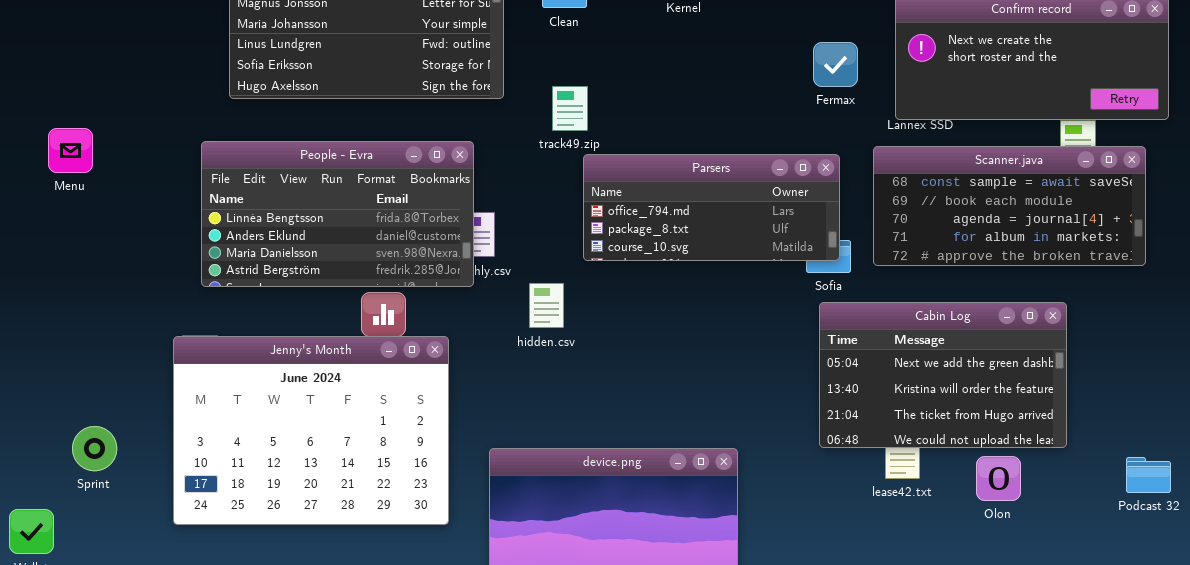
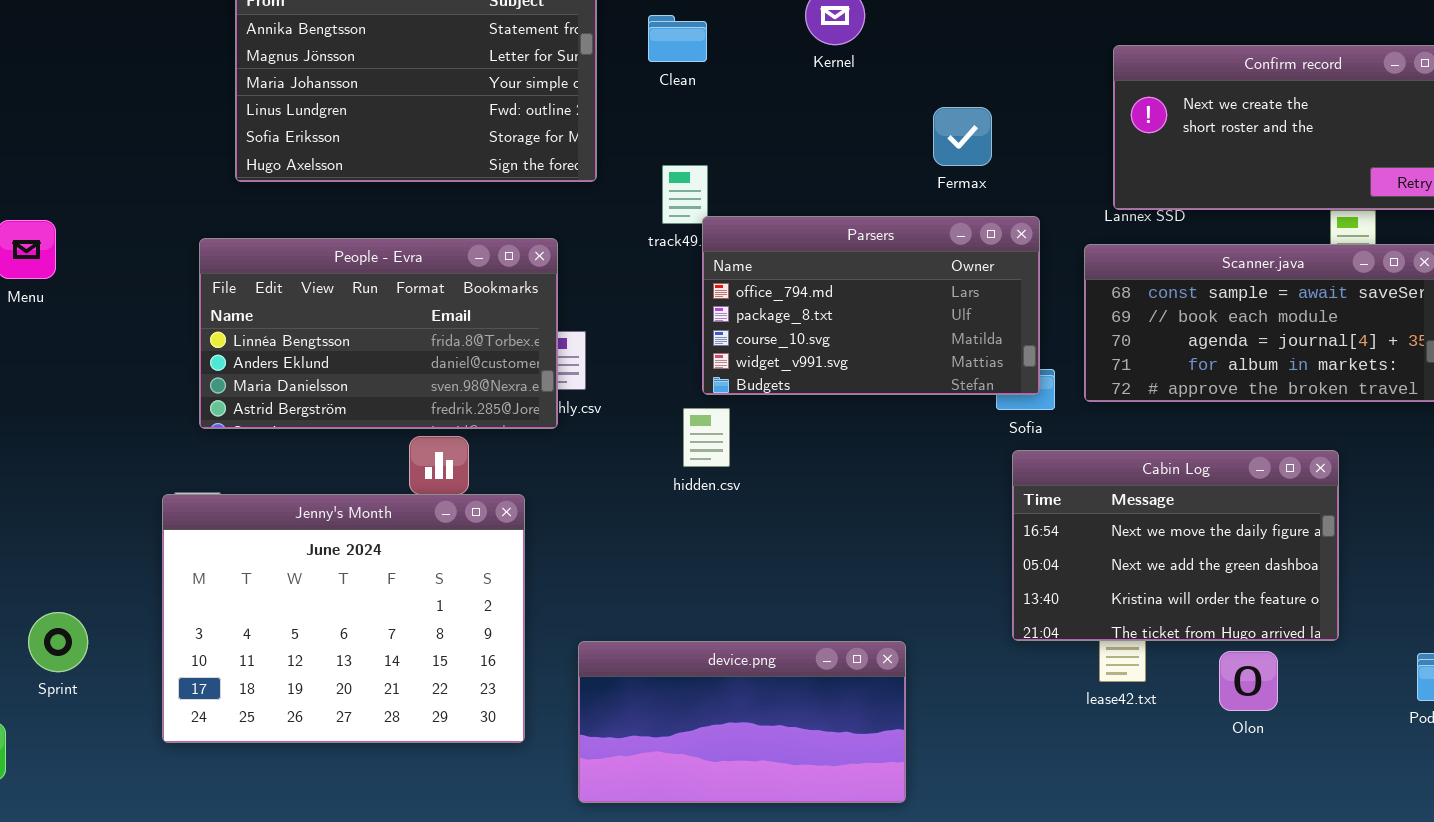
Fermax: [813,42,858,87] -> [933,107,992,166], moved
Parsers: [583,154,840,261] -> [702,216,1040,395], resized
hidden.csv: [529,283,564,328] -> [683,408,730,467], moved
Cabin Log: [819,302,1067,448] -> [1012,450,1339,641], scrolled up 1 row

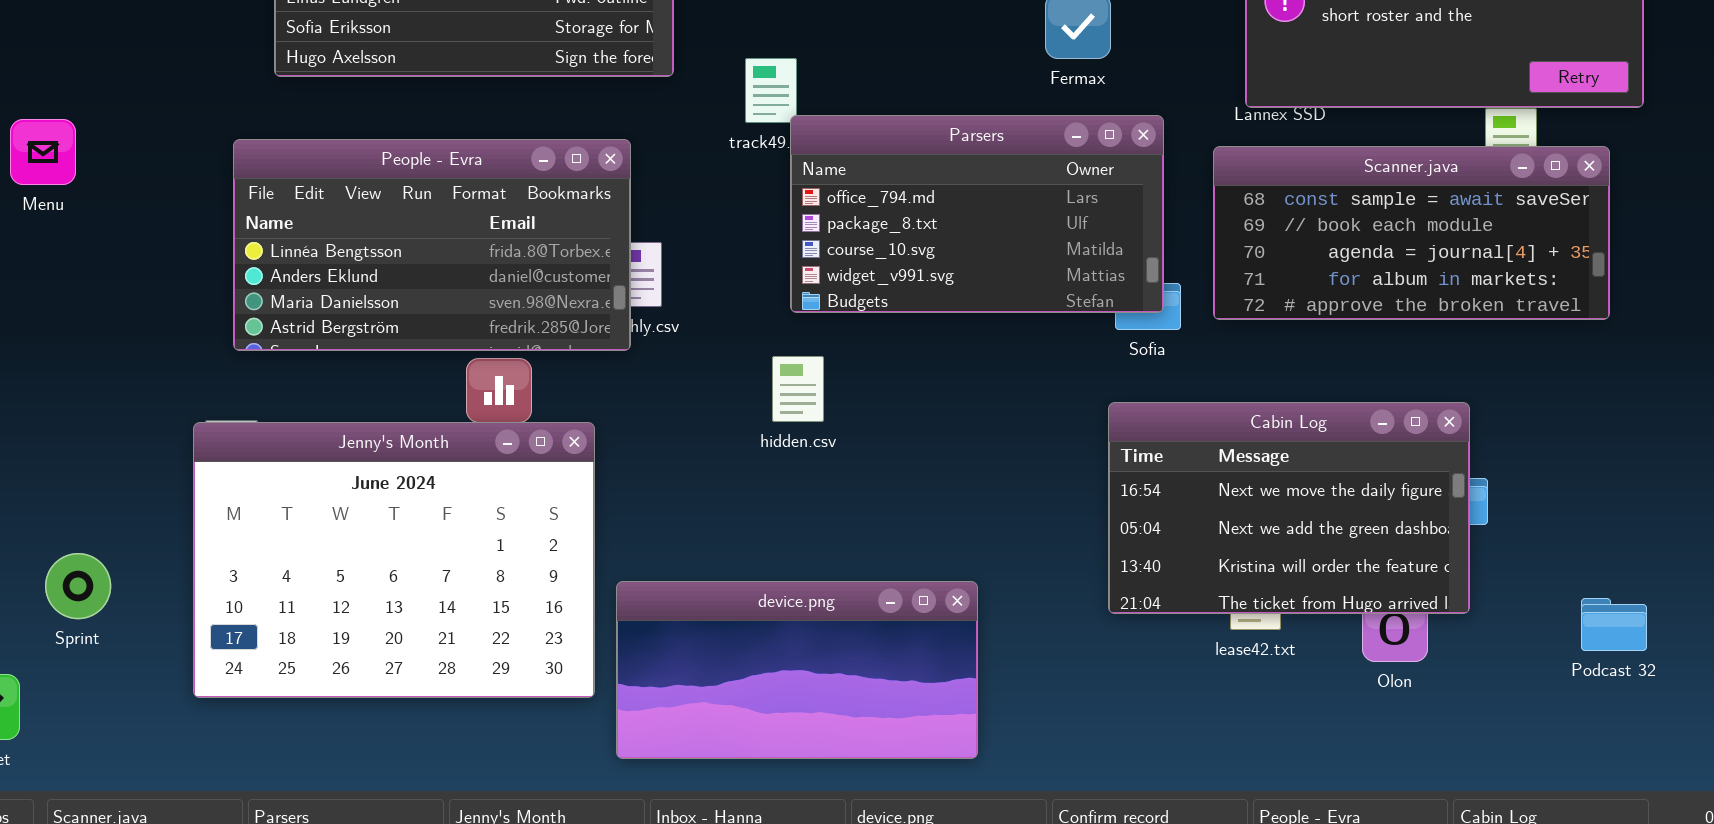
hidden.csv: [683,408,730,467] -> [772,356,824,422], moved
Cabin Log: [1012,450,1339,641] -> [1108,402,1470,614], moved
device.png: [578,641,906,803] -> [616,581,978,759], moved

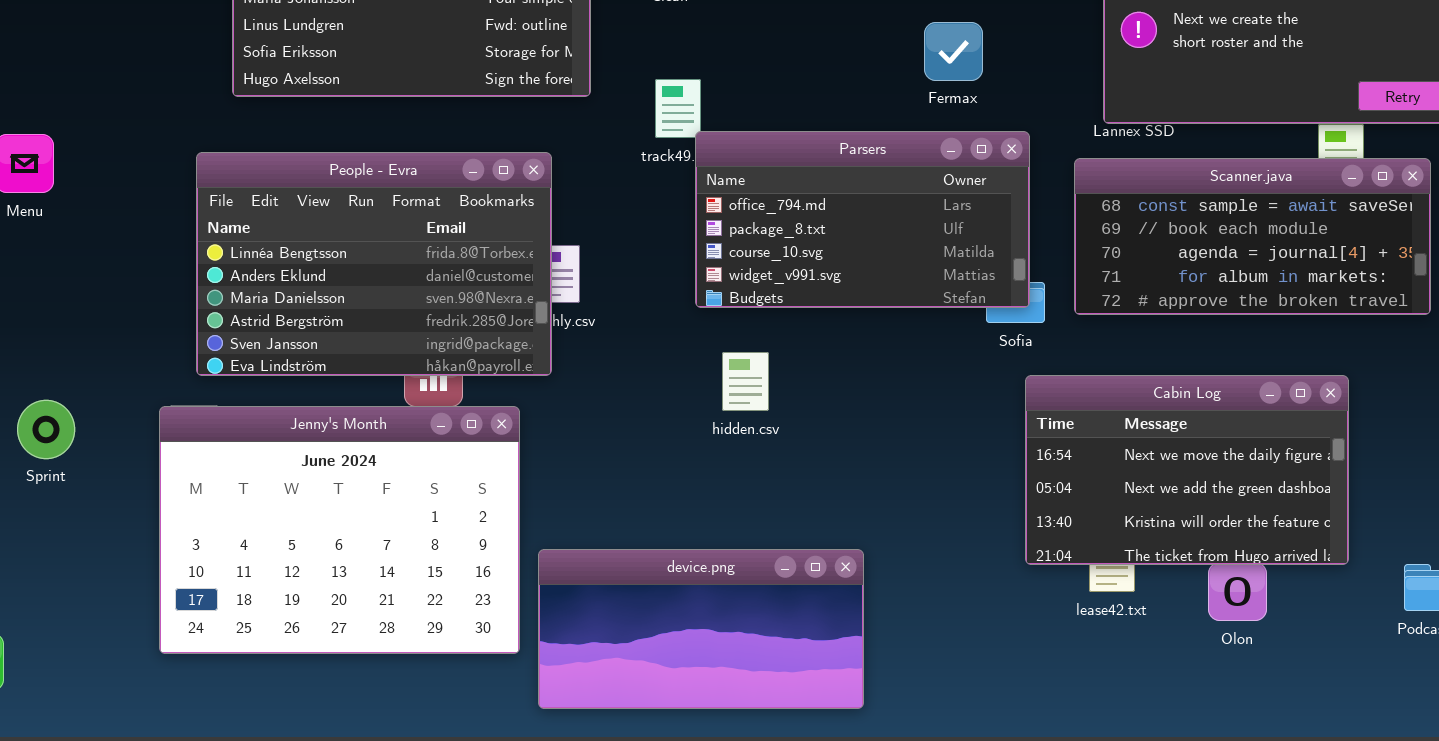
People - Evra: [233,139,631,351] -> [196,152,552,376], resized
hidden.csv: [772,356,824,422] -> [722,352,769,411], moved
Cabin Log: [1108,402,1470,614] -> [1025,375,1349,565], moved
Sprint: [45,553,111,619] -> [17,400,75,459], moved

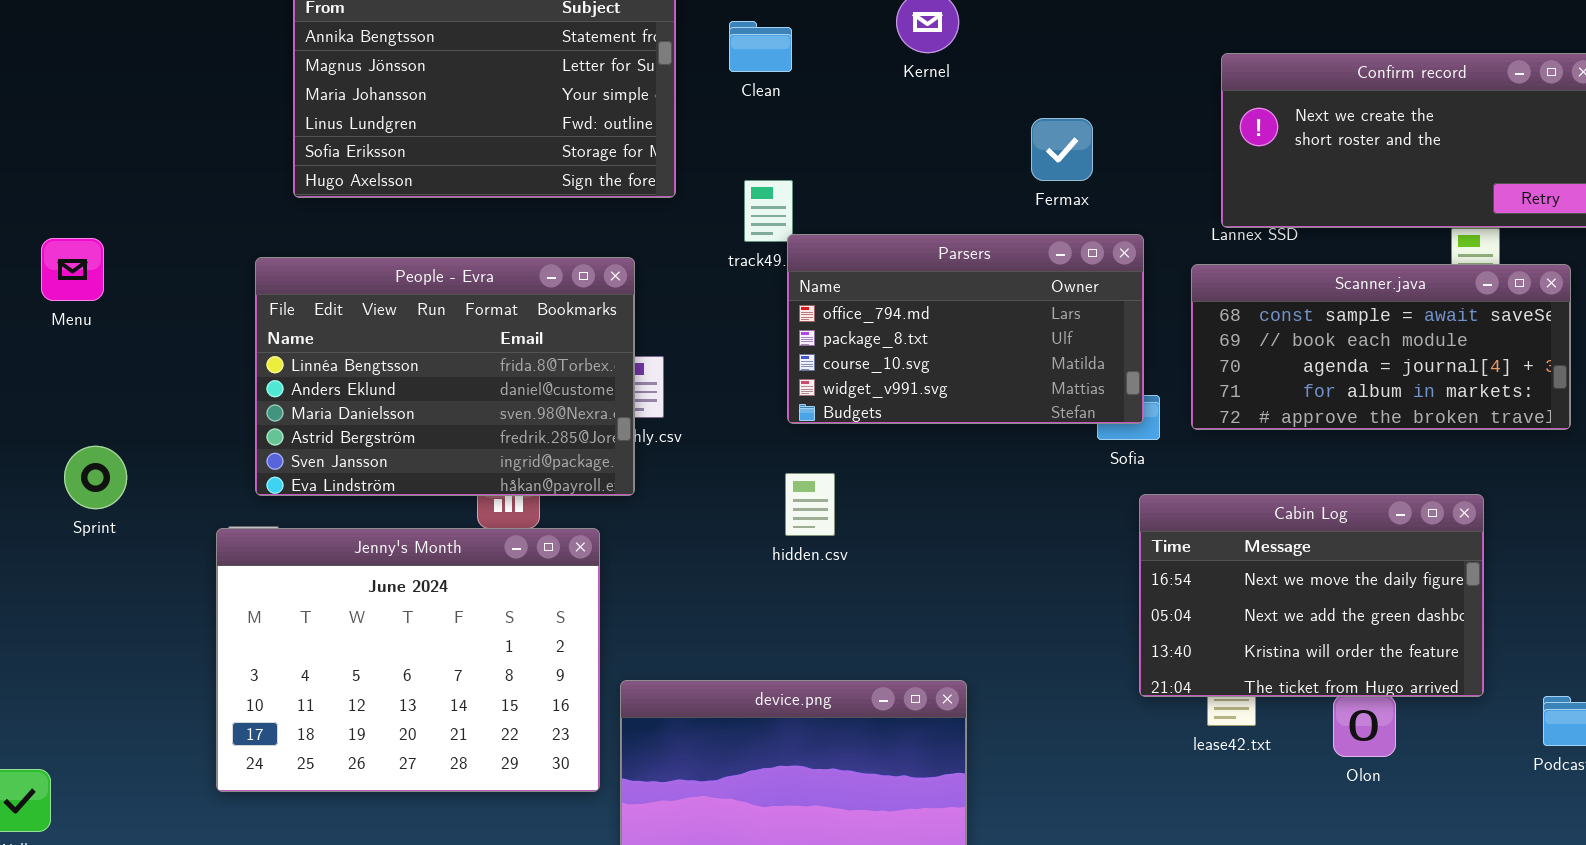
hidden.csv: [722,352,769,411] -> [785,473,835,536], moved
Sprint: [17,400,75,459] -> [64,446,127,509], moved

